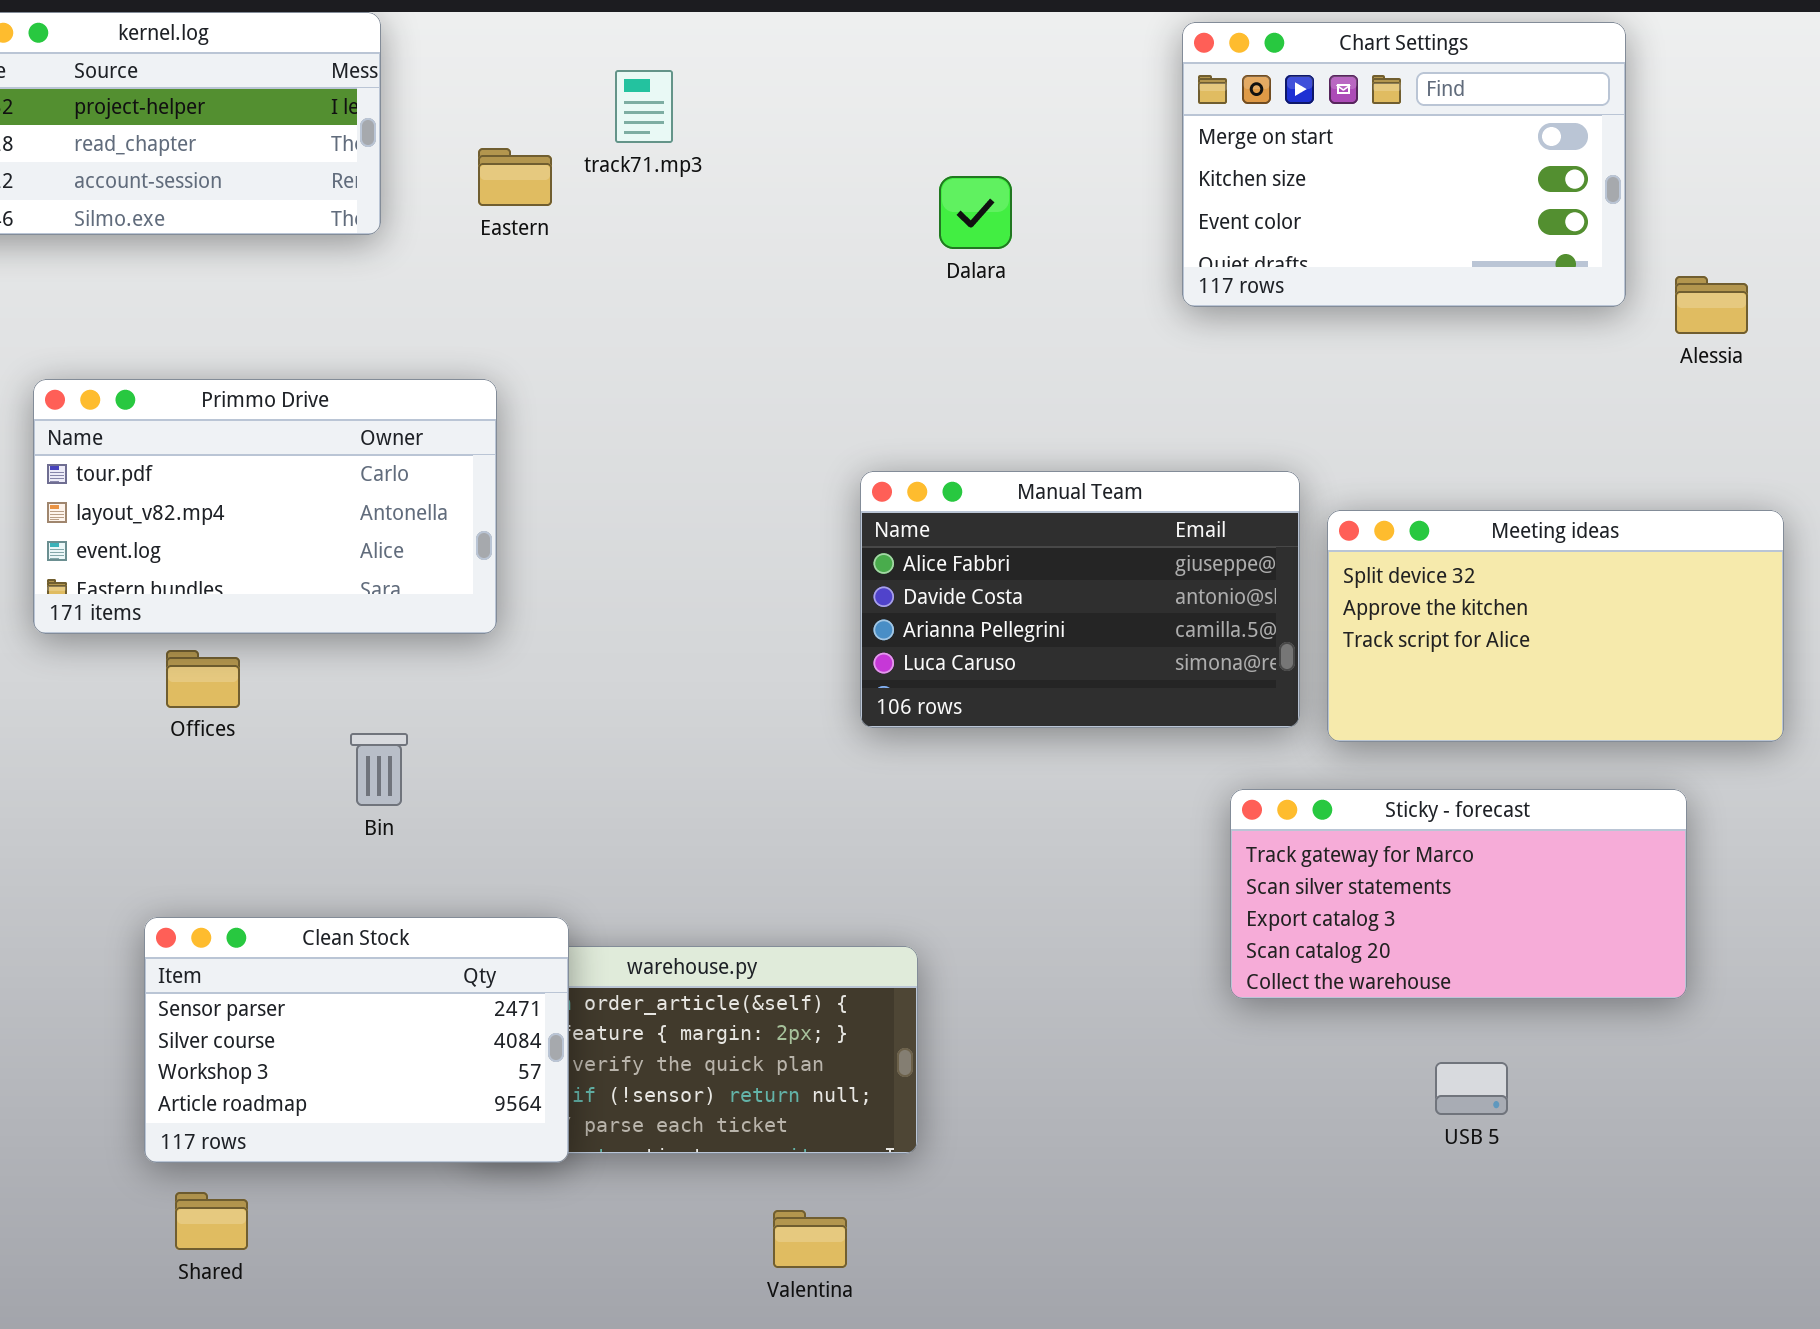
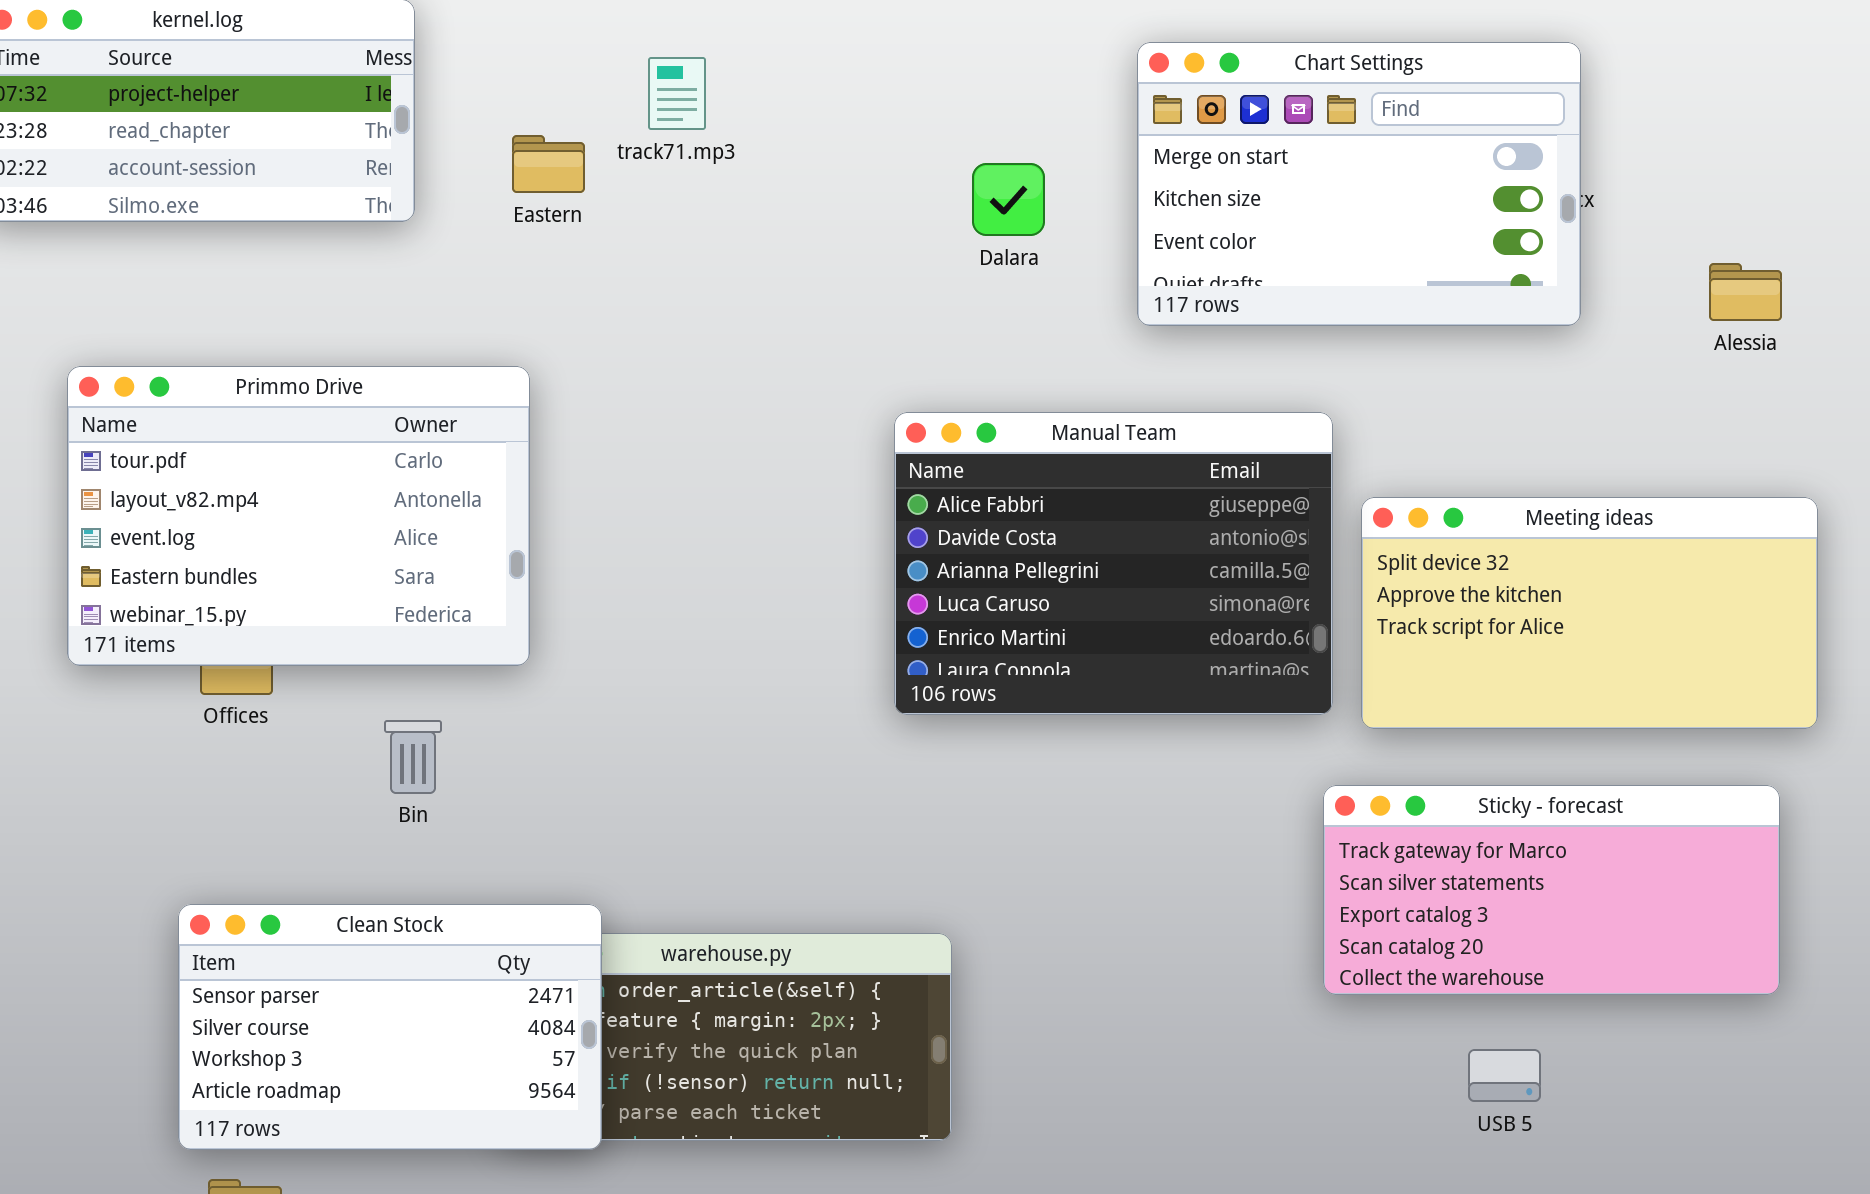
Chart Settings: [1182,22,1626,307] -> [1137,42,1581,326], moved
Primmo Drive: [33,379,497,634] -> [67,366,530,666], resized
Manual Team: [860,471,1300,728] -> [894,412,1333,715], resized
Sticky - forecast: [1230,789,1687,999] -> [1323,785,1780,995], moved

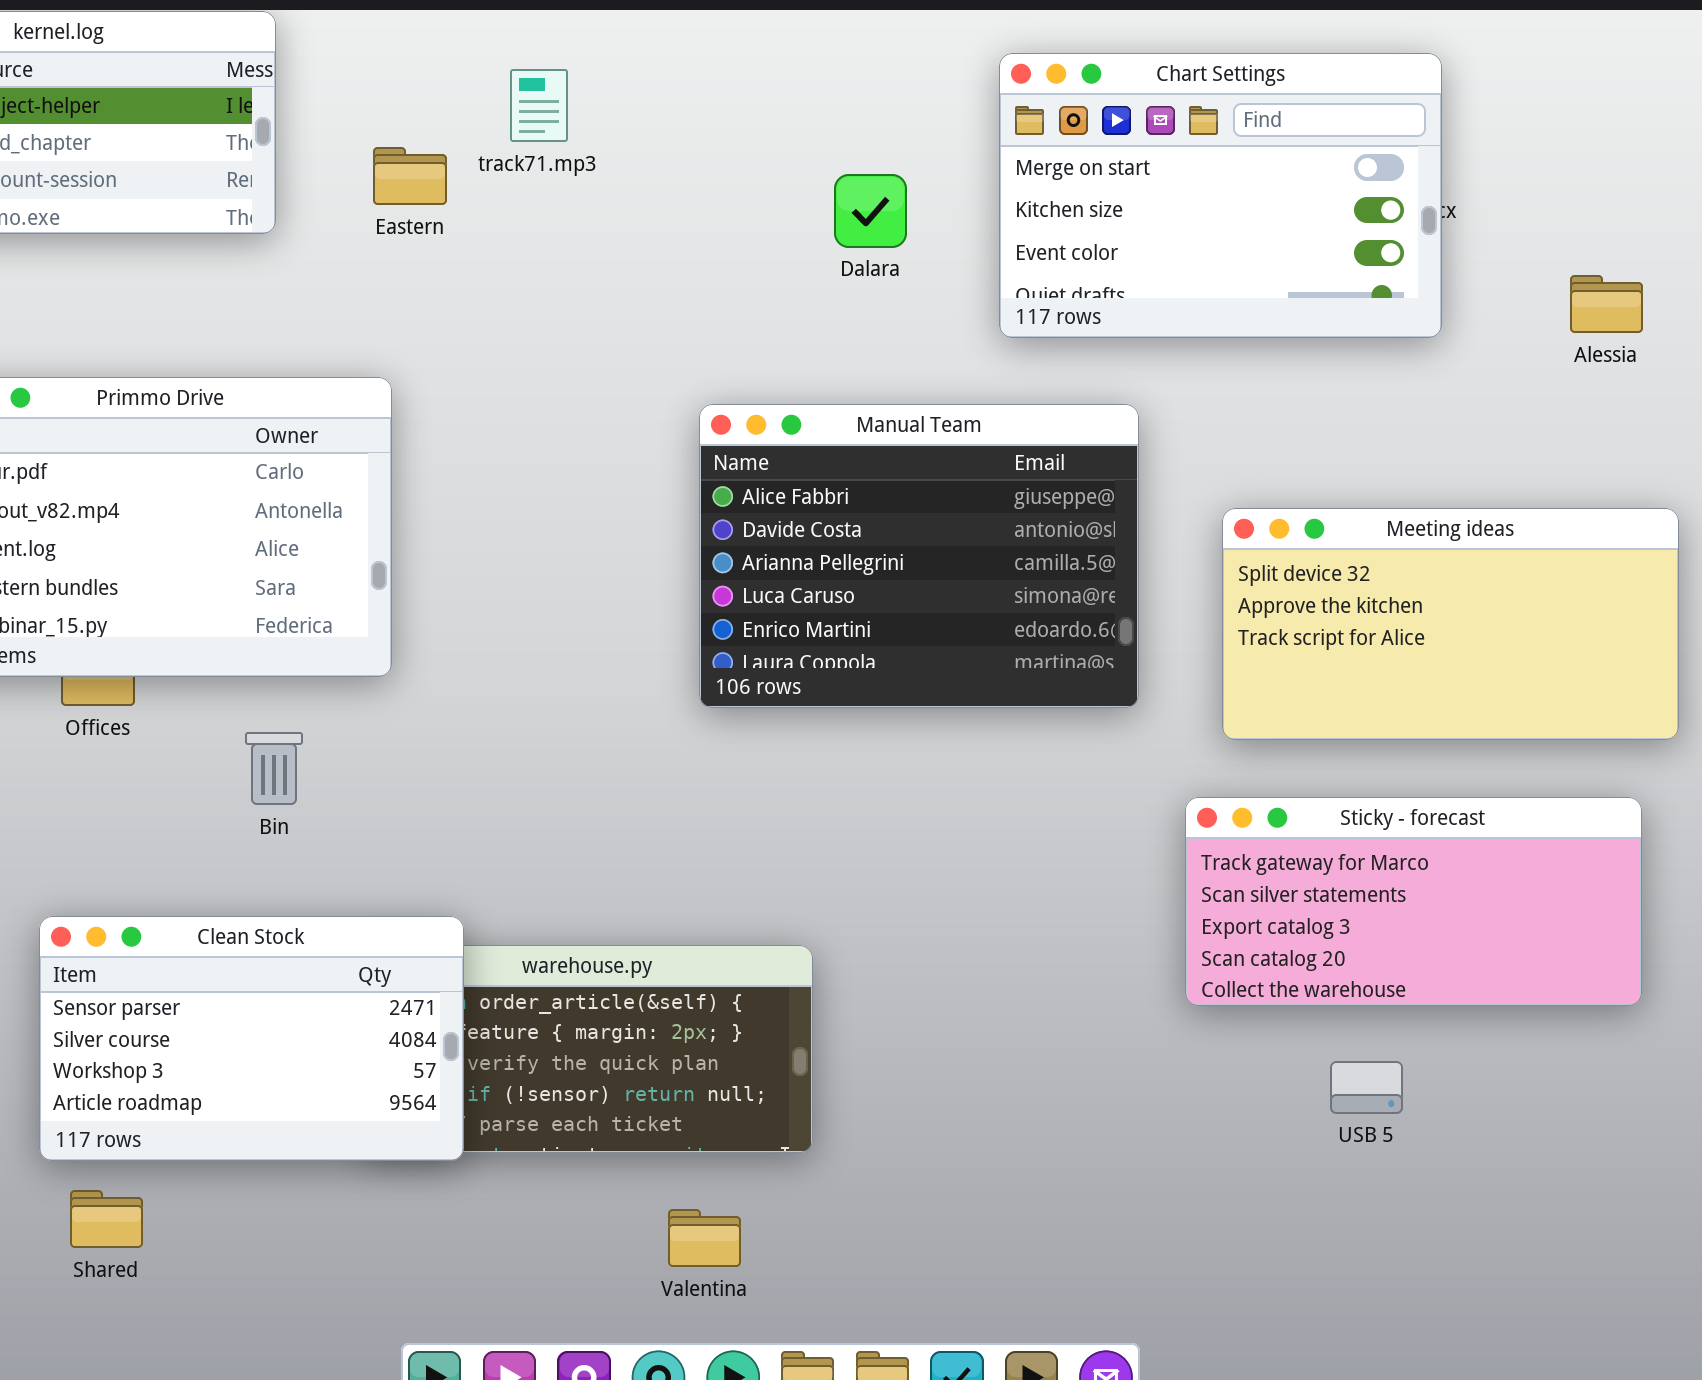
Manual Team: [894,412,1333,715] -> [699,404,1139,708], moved

